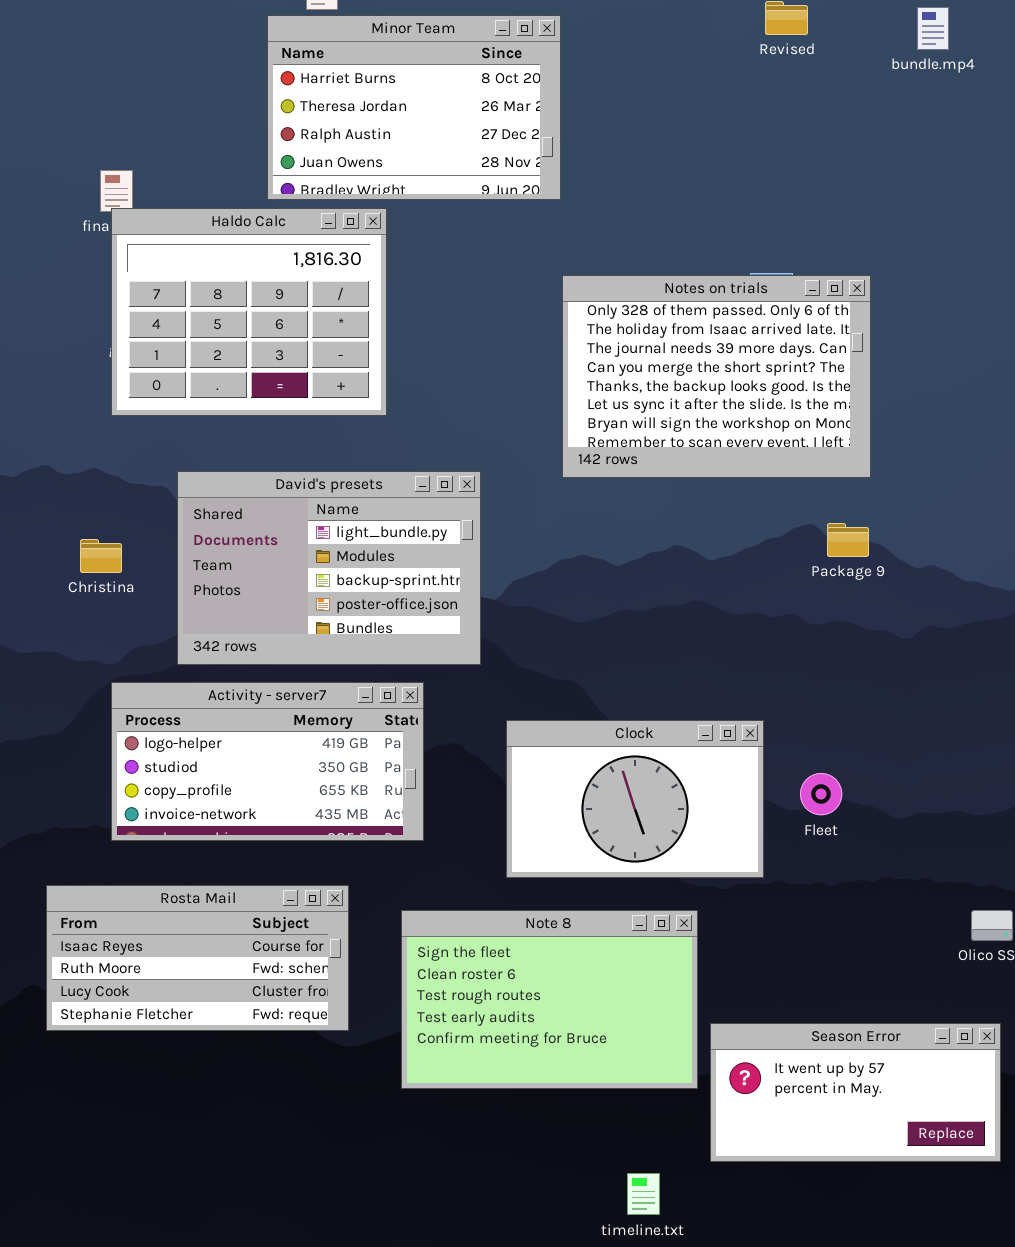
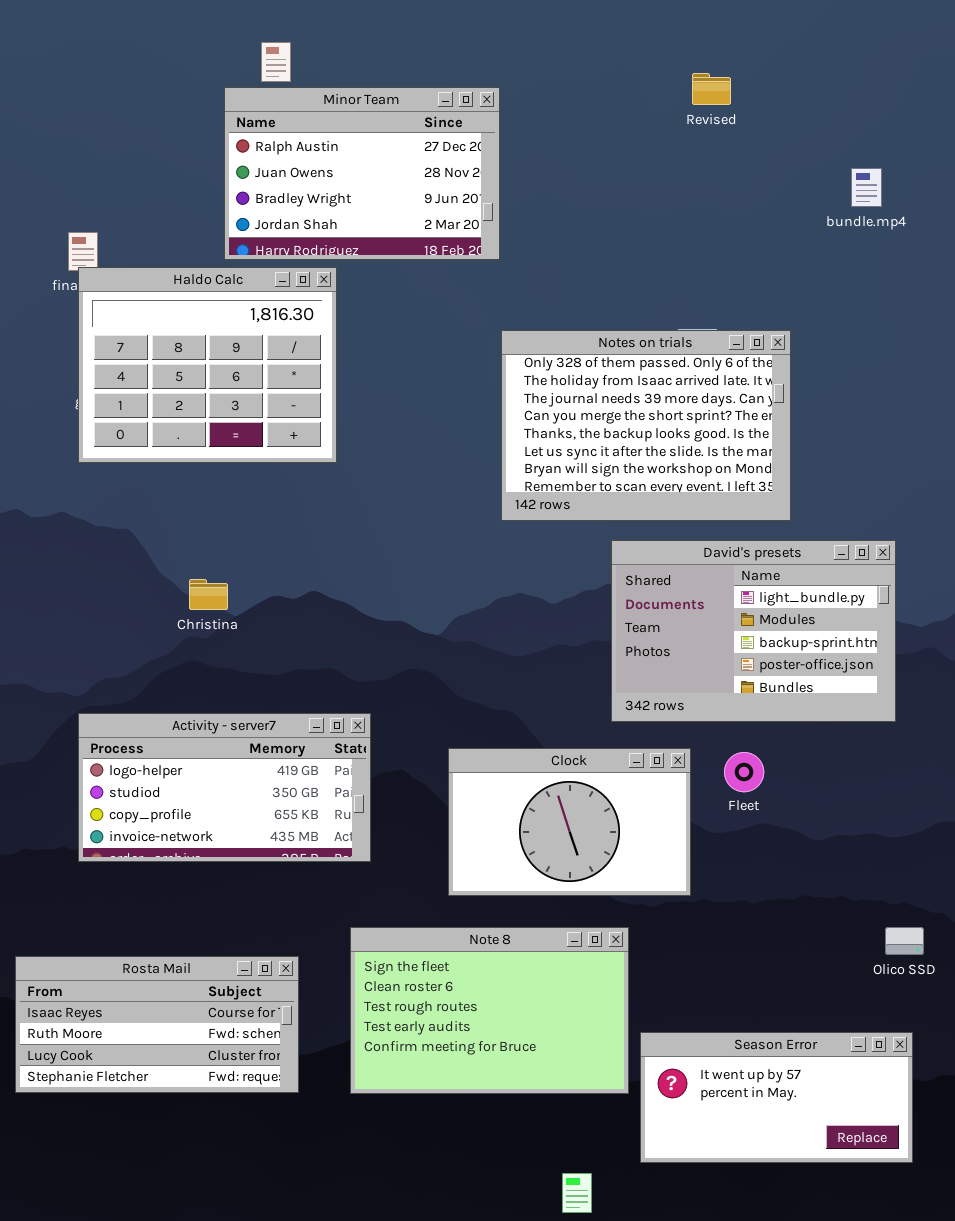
bundle.mp4: [917,7,949,50] -> [851,168,882,207], moved
Minor Team: [267,15,561,200] -> [224,87,500,260], scrolled down 2 rows
David's presets: [177,471,481,665] -> [611,540,896,722], moved
Christina: [80,539,122,573] -> [189,579,228,610], moved
Fleet: [800,773,842,815] -> [724,752,764,792], moved
Rosta Mail: [46,885,349,1031] -> [15,956,299,1093], moved

